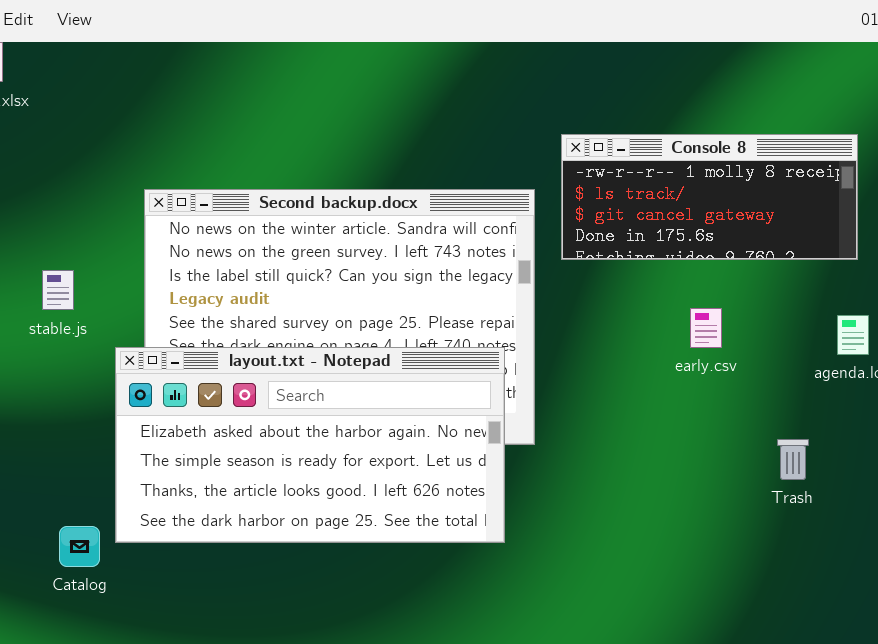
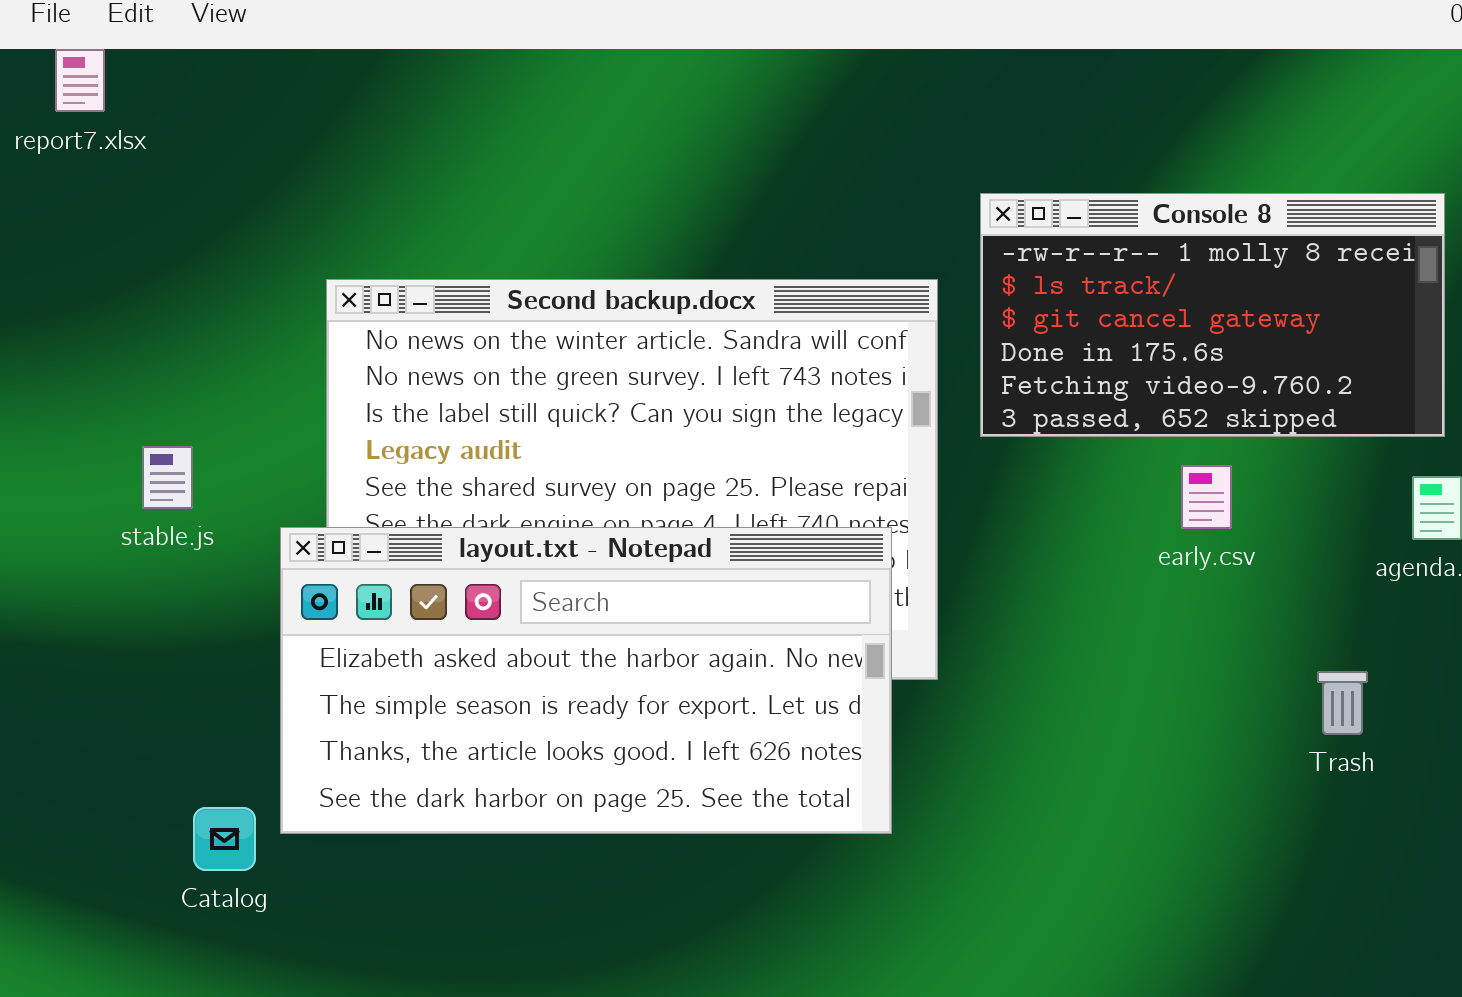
Console 8: [561,134,858,260] -> [980,193,1445,437], resized
stable.js: [42,270,74,310] -> [142,446,193,509], moved

